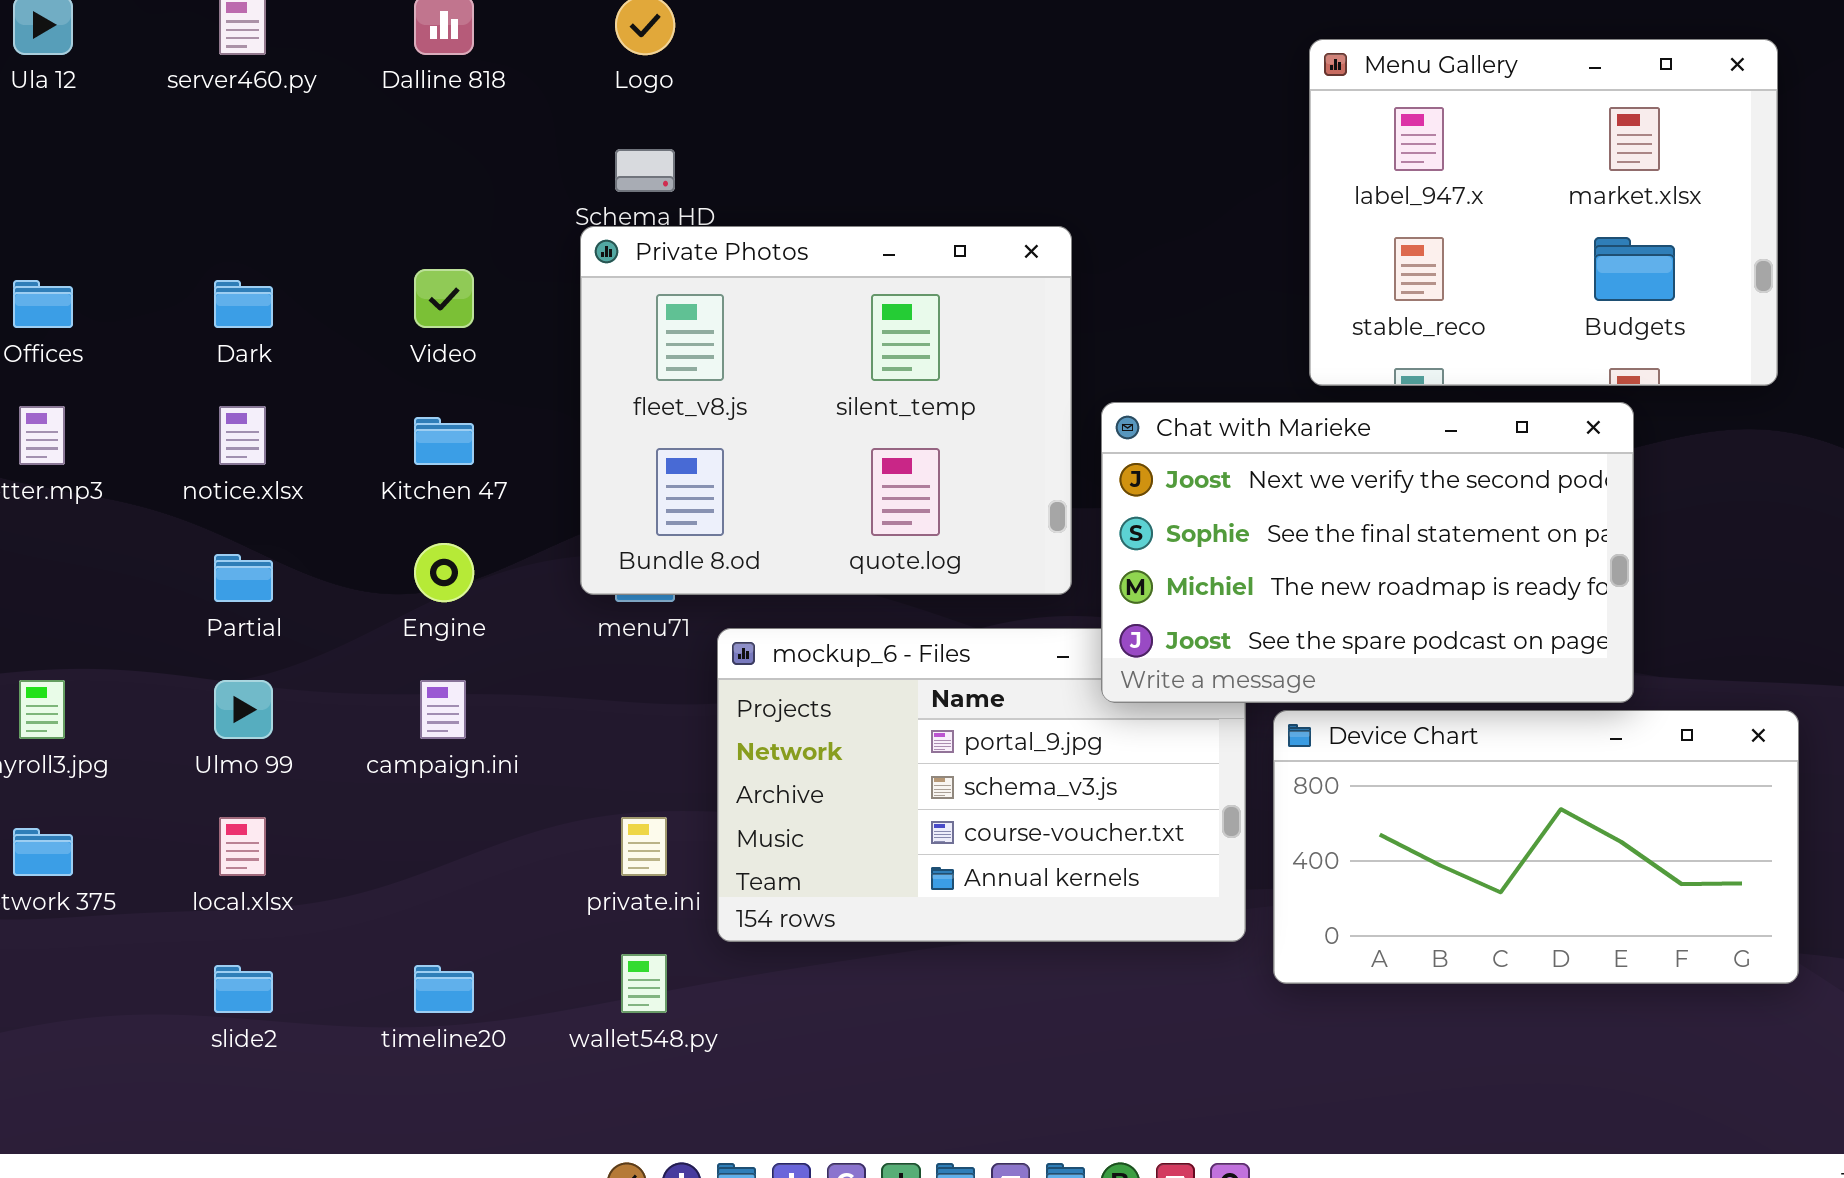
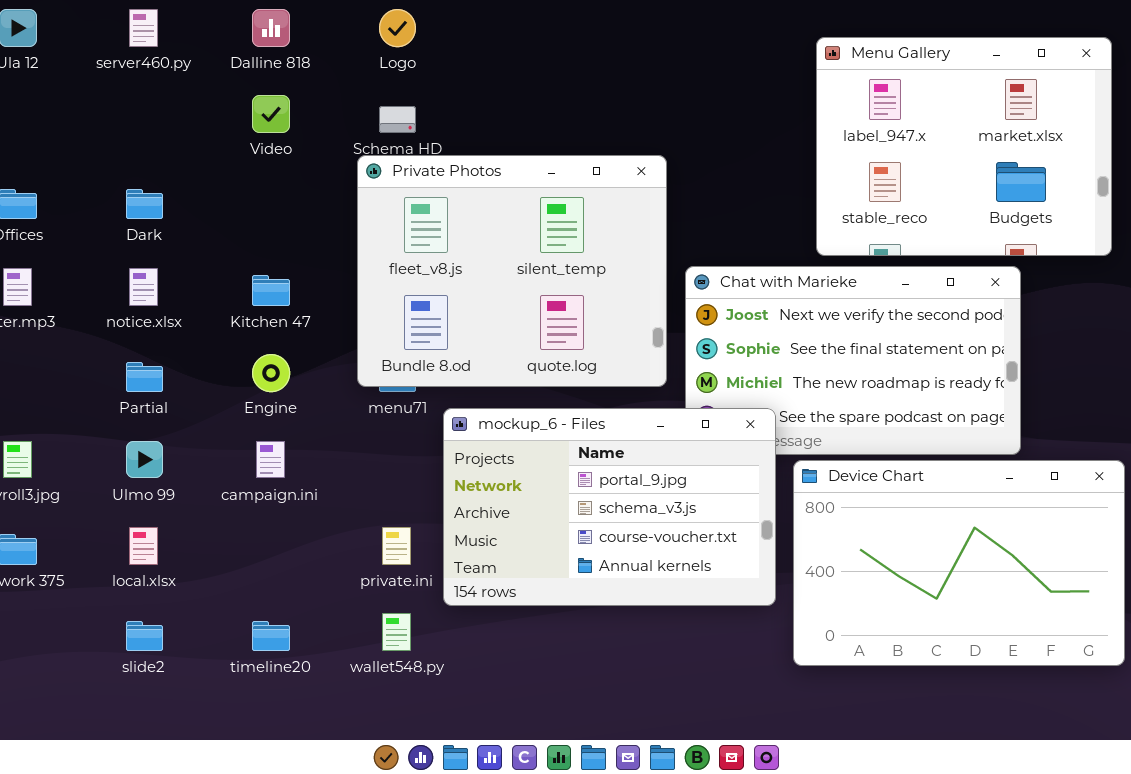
Video: [414,269,474,328] -> [252,95,290,133], moved
mockup_6 - Files: [717,628,1246,942] -> [443,408,776,606], raised
Device Chart: [1273,710,1799,984] -> [793,460,1125,666], resized

